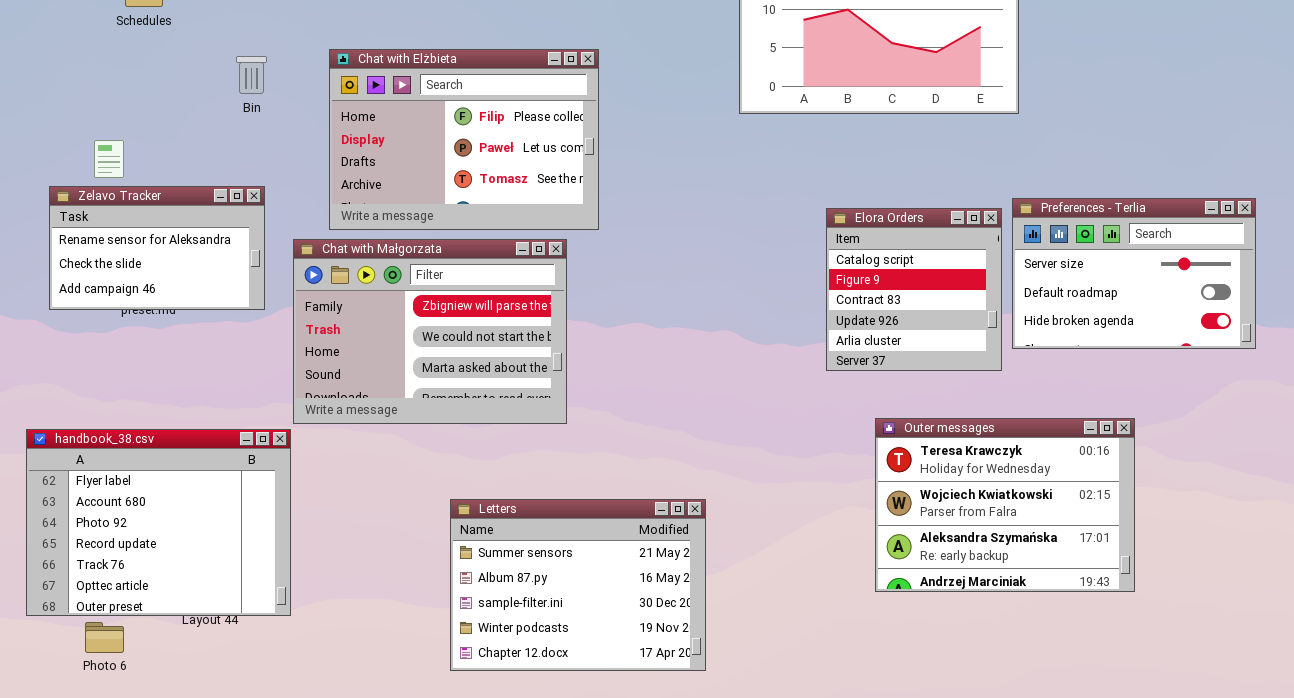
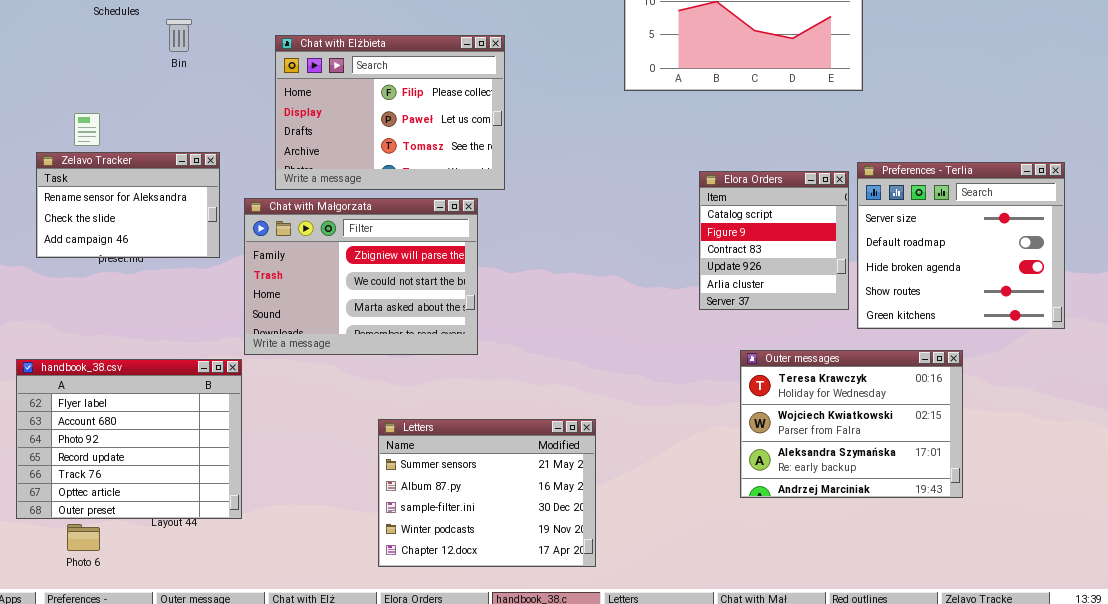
Bin: [236,56,267,94] -> [166,19,192,52], moved
Preferences - Terlia: [1012,198,1256,349] -> [857,162,1065,329], resized

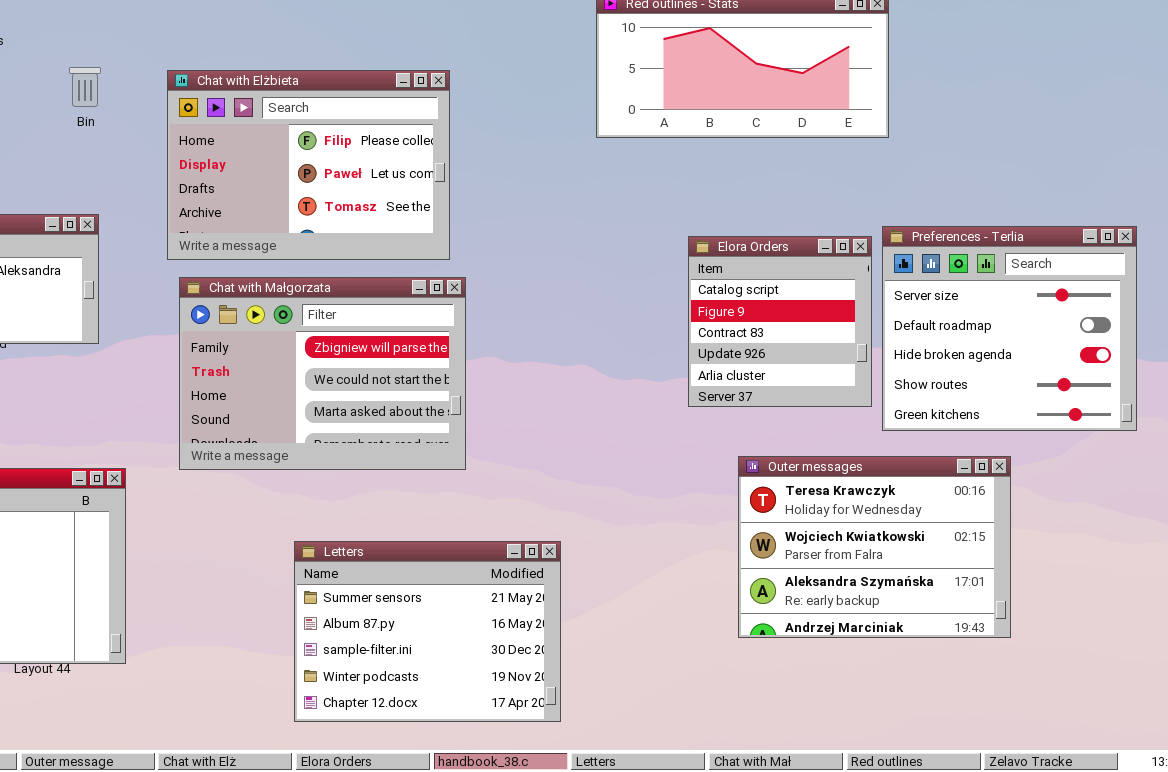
Bin: [166,19,192,52] -> [69,67,101,107], moved
Chat with Małgorzata: [244,198,478,355] -> [179,277,466,470], moved

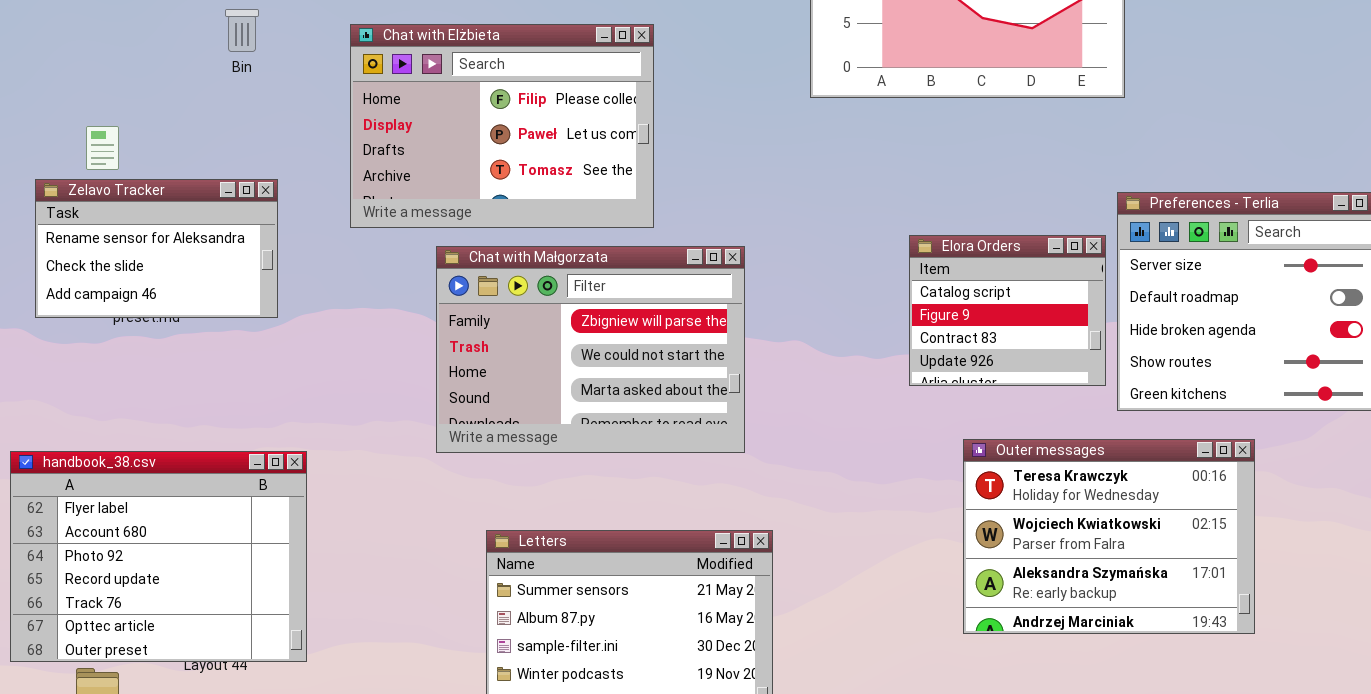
Bin: [69,67,101,107] -> [225,9,259,52], moved
Elora Orders: [688,236,872,407] -> [909,235,1106,386], resized
Chat with Małgorzata: [179,277,466,470] -> [436,246,745,453], moved

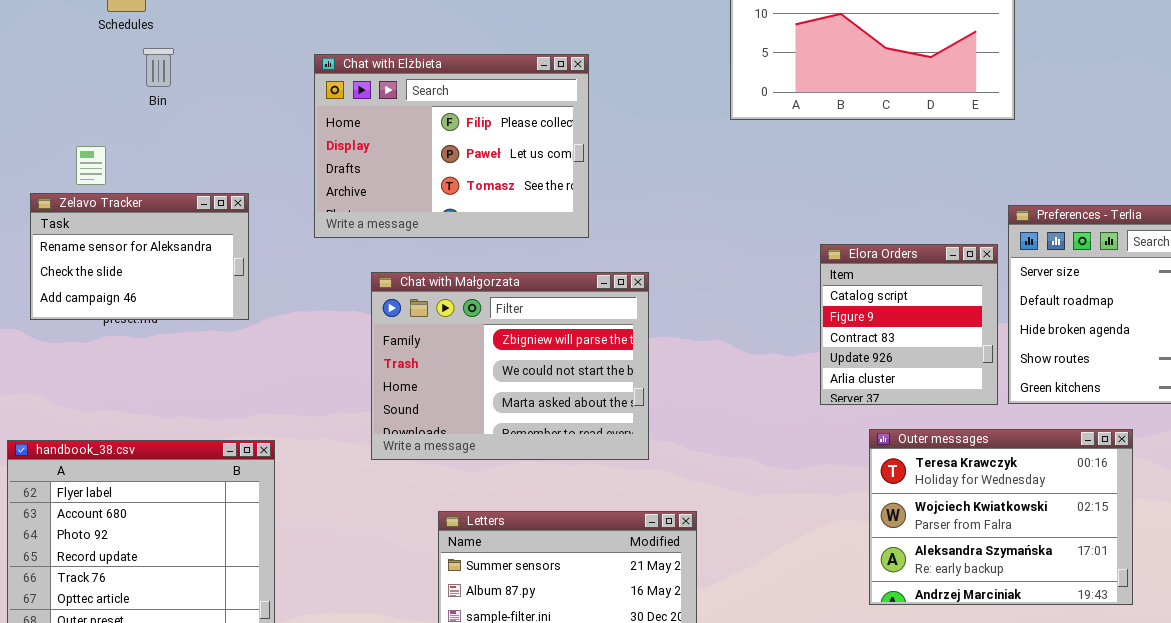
Bin: [225,9,259,52] -> [143,48,174,87], moved
Elora Orders: [909,235,1106,386] -> [820,244,998,405], resized
Chat with Małgorzata: [436,246,745,453] -> [371,272,649,460], moved

